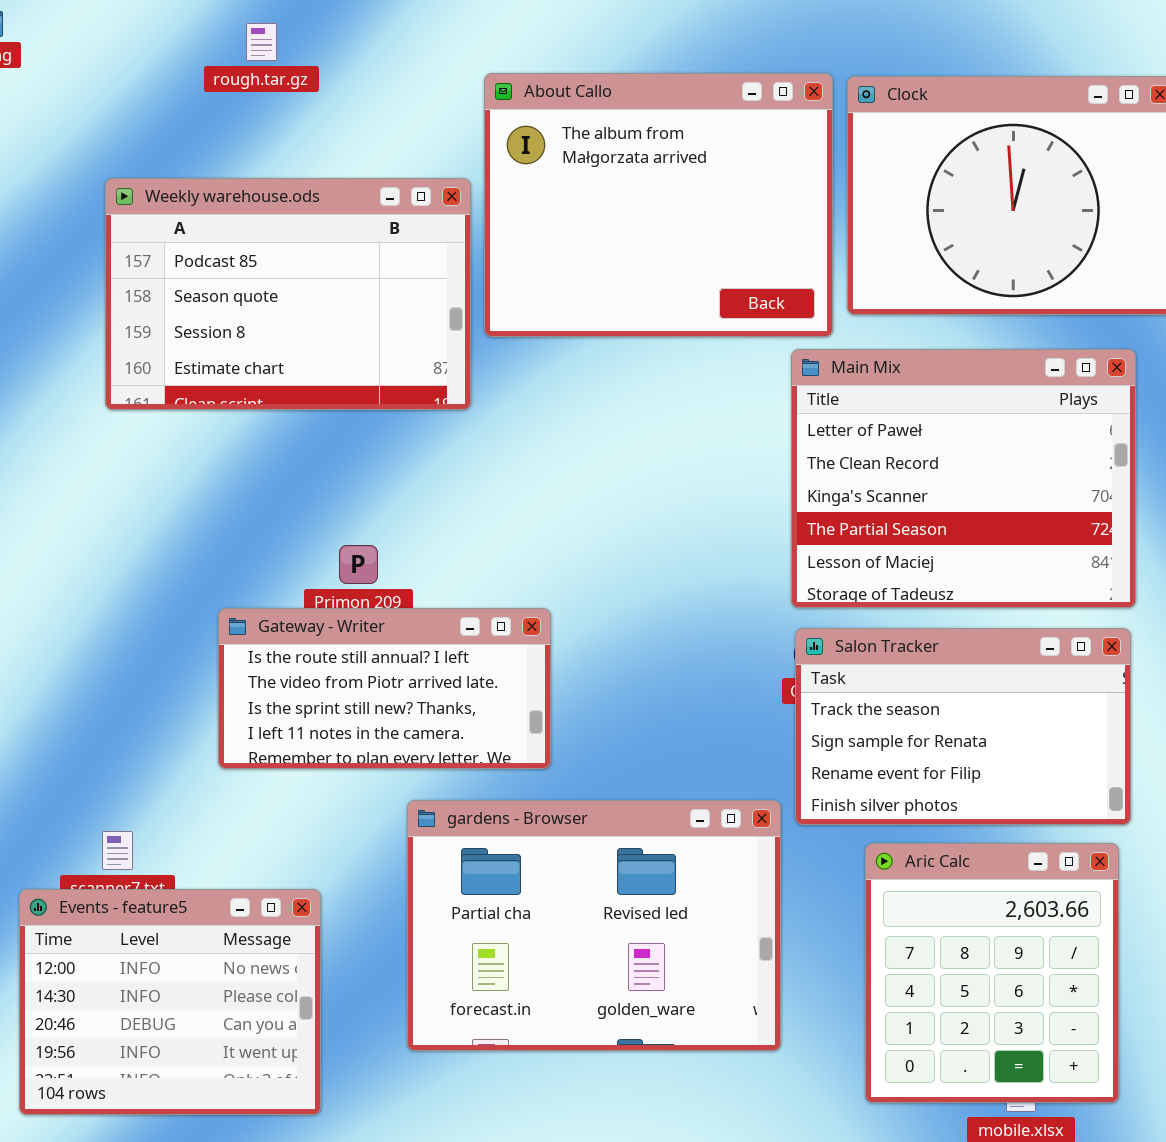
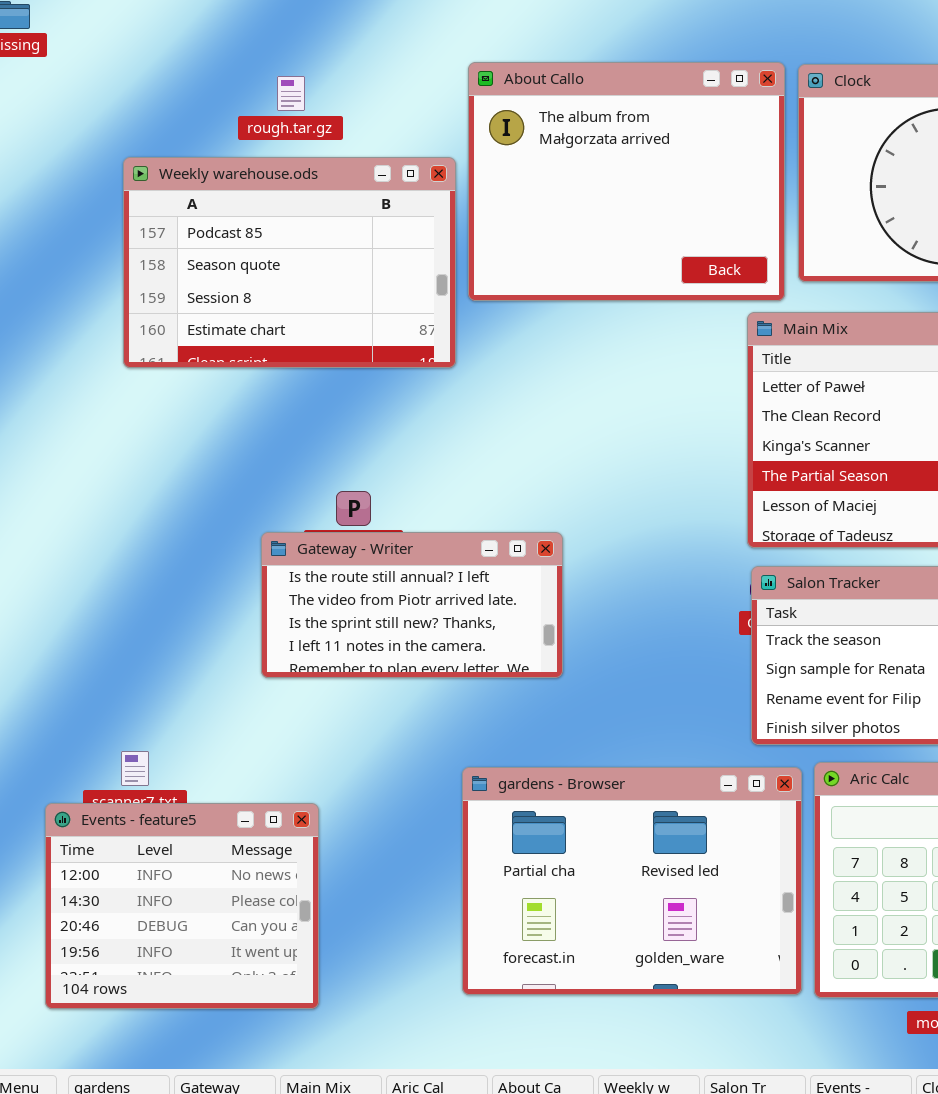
rough.tar.gz: [246,23,277,61] -> [277,76,305,111], moved
Gateway - Writer: [218,608,551,769] -> [261,532,563,678], moved
gardens - Browser: [407,800,781,1051] -> [462,767,802,995], moved

